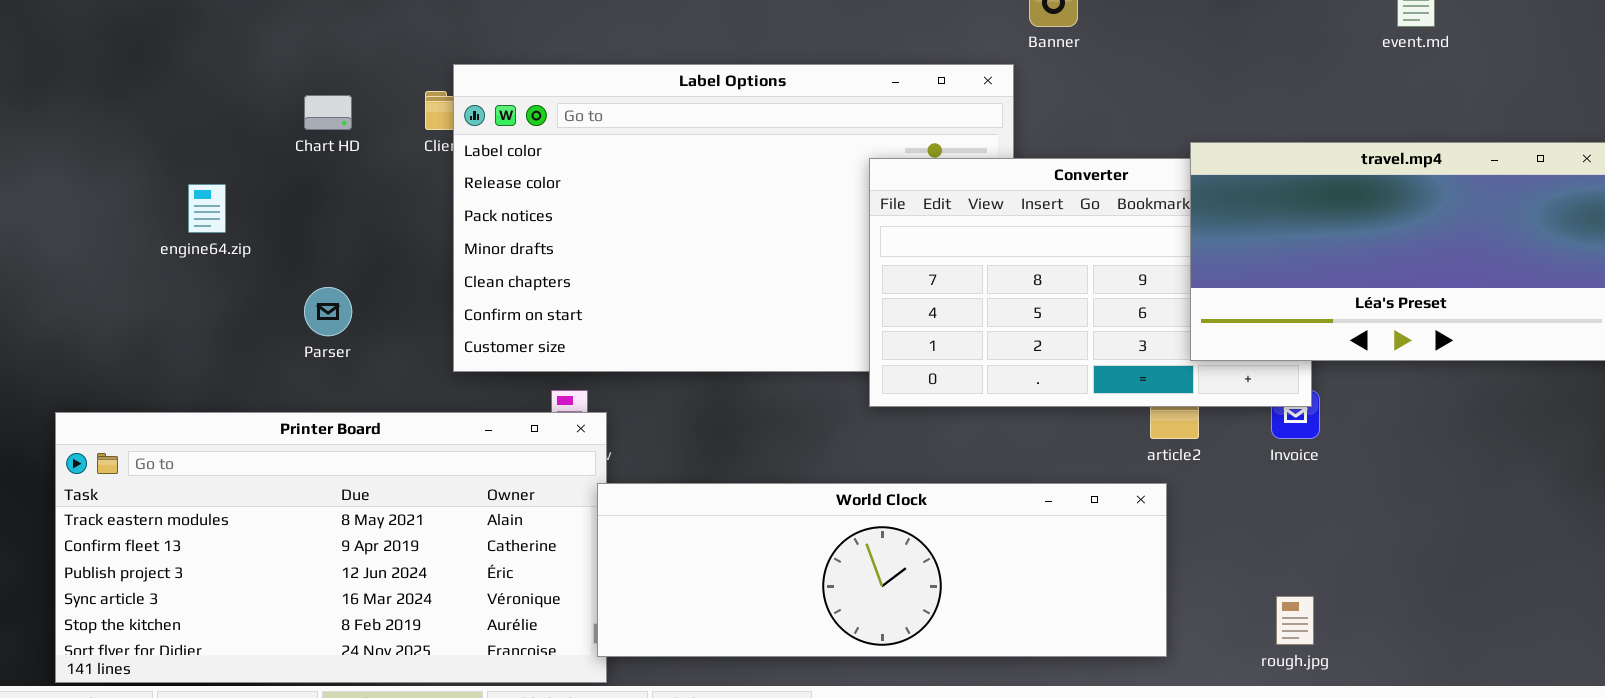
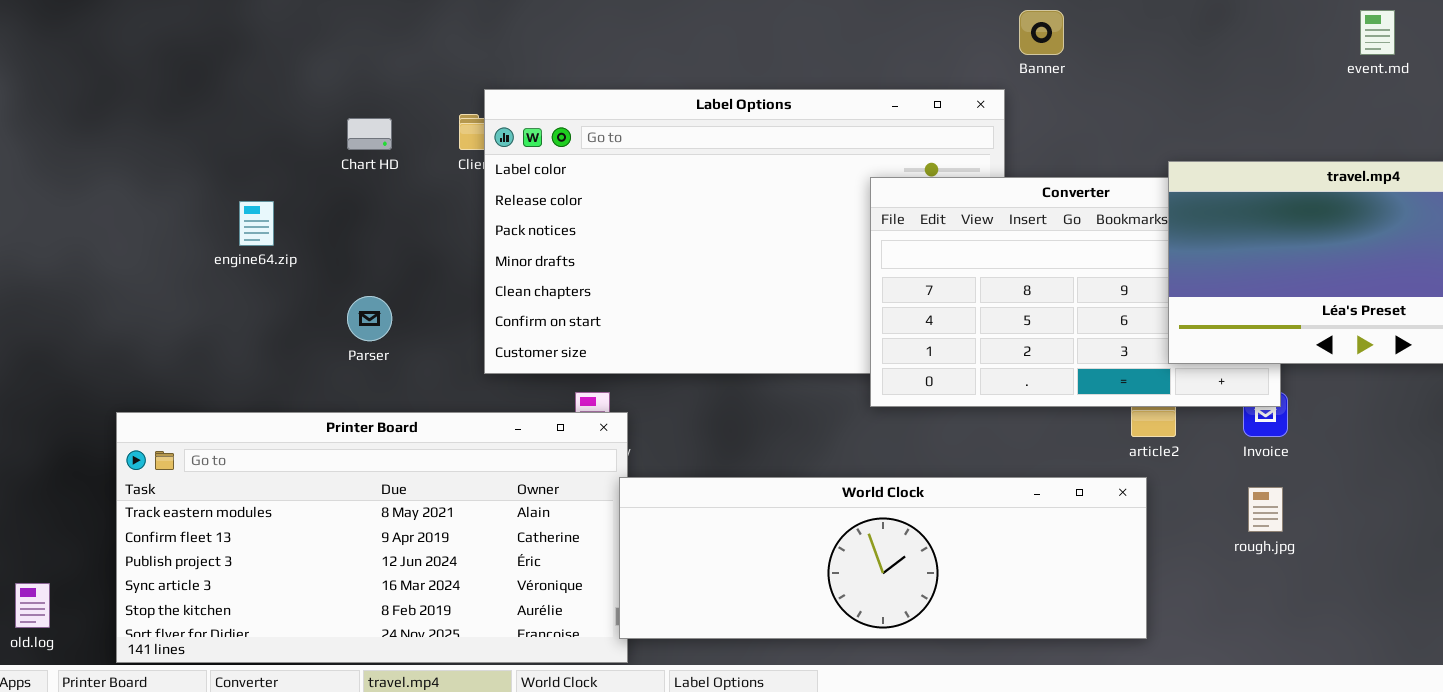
rough.jpg: [1276,596,1314,645] -> [1248,487,1283,532], moved

